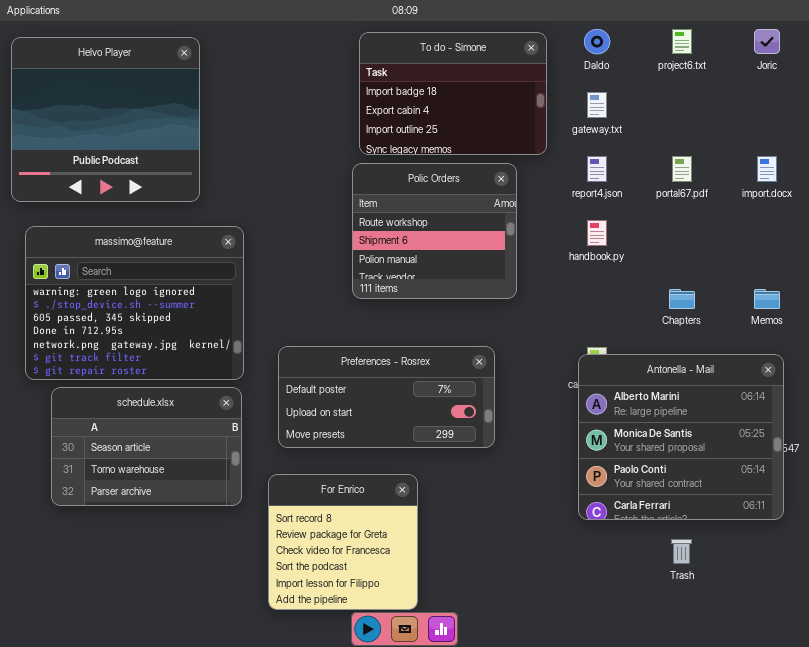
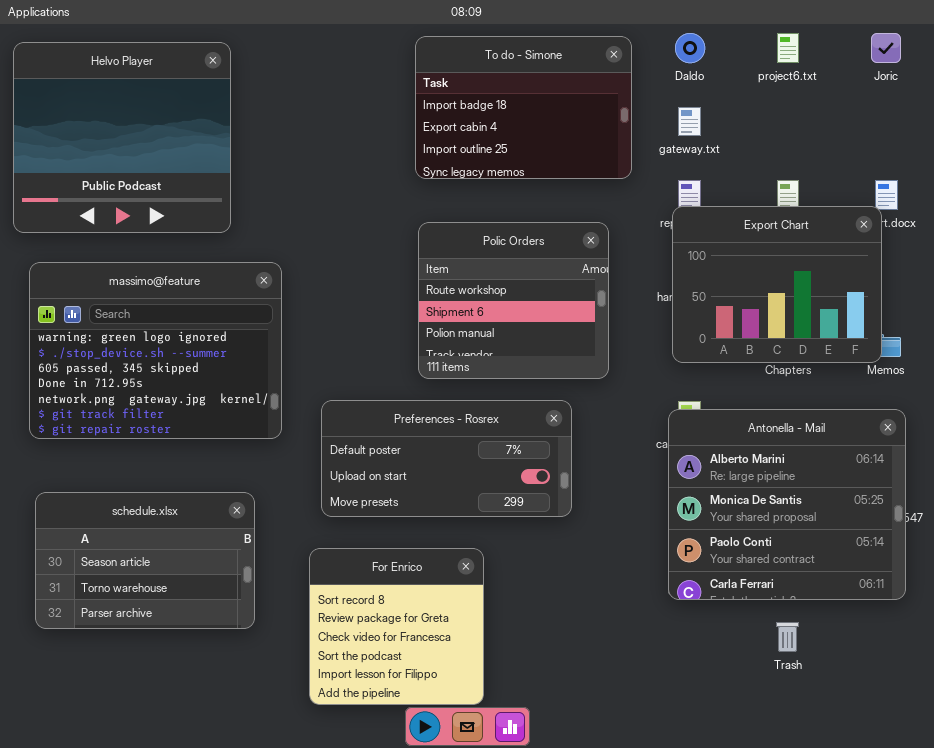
Polic Orders: [352,163,517,299] -> [418,222,609,379], moved
Export Chart: none -> [672,206,882,363], opened
schedule.xlsx: [51,387,242,506] -> [35,492,255,629], moved

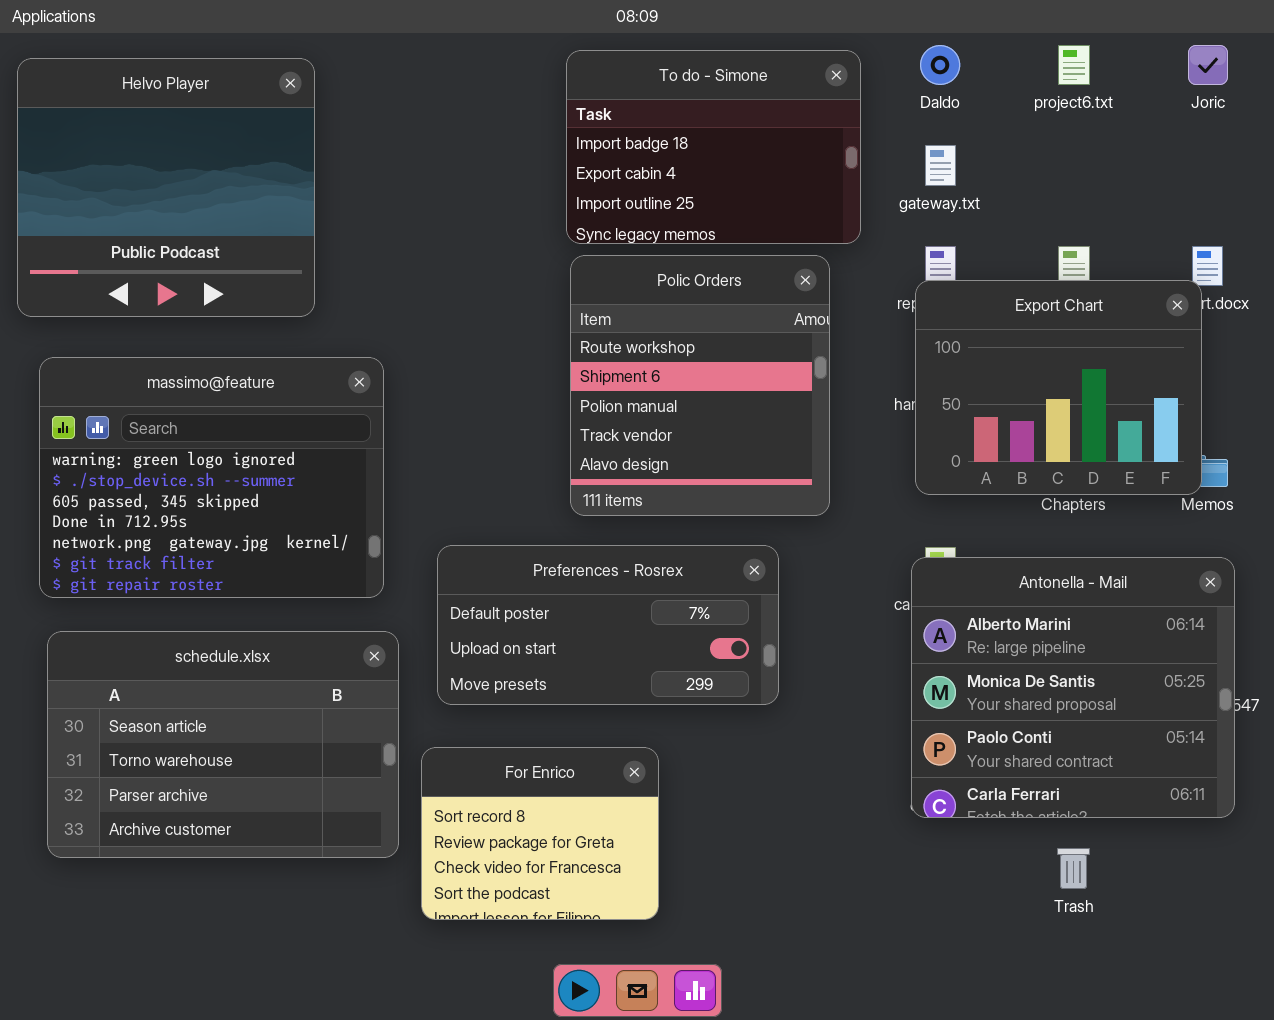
Polic Orders: [418,222,609,379] -> [570,255,830,516], resized
schedule.xlsx: [35,492,255,629] -> [47,631,399,858], resized
For Enrico: [309,548,484,705] -> [421,747,659,920], resized

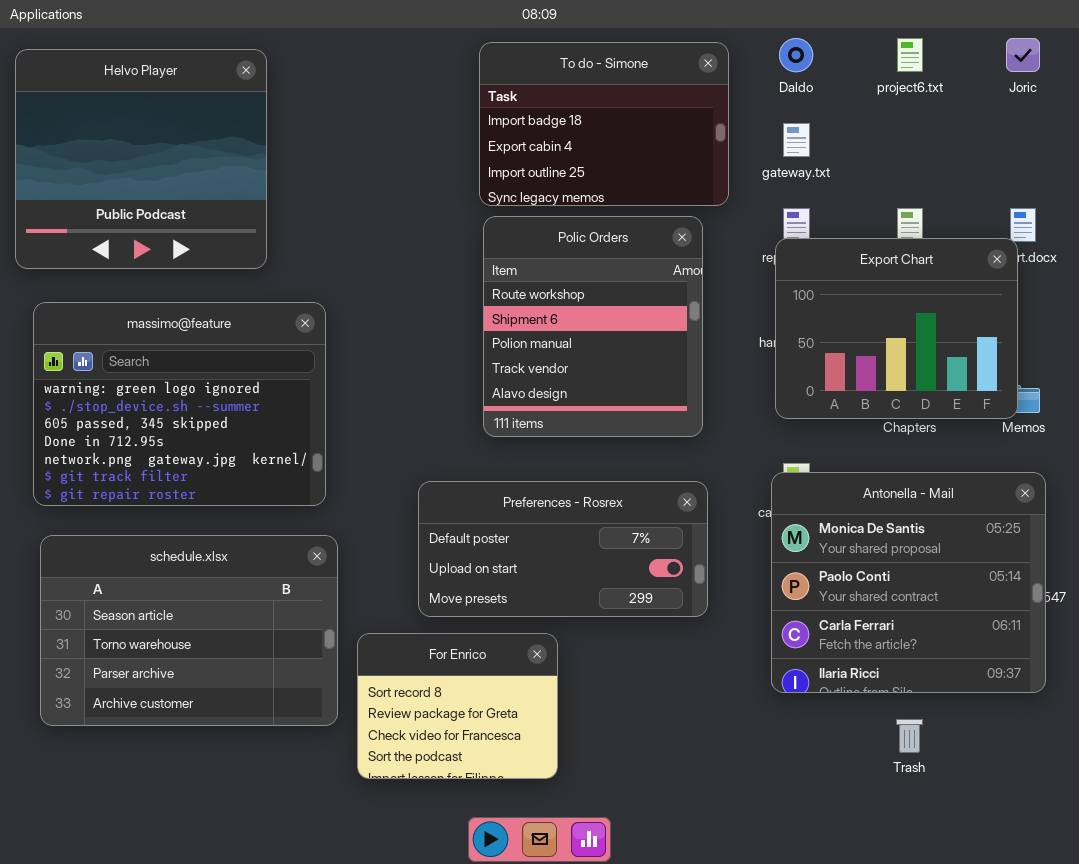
Preferences - Rosrex: [437,545,779,705] -> [418,481,708,617], moved
Antonella - Mail: [911,557,1235,818] -> [771,472,1046,693], scrolled down 1 row

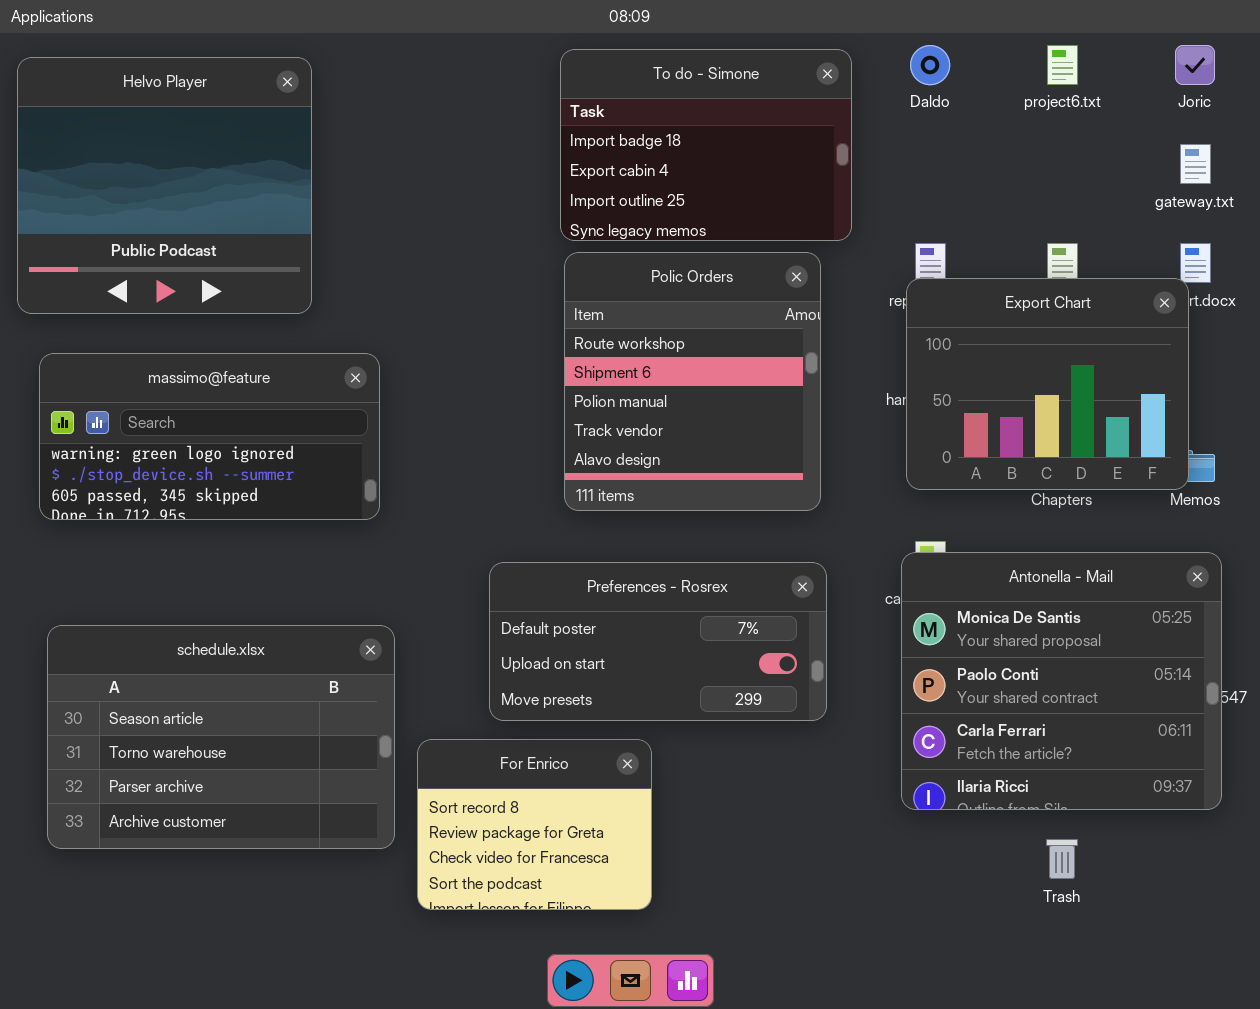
gateway.txt: [783,123,810,157] -> [1180,144,1211,184], moved
massimo@feature: [33,302,326,506] -> [39,353,380,520], resized

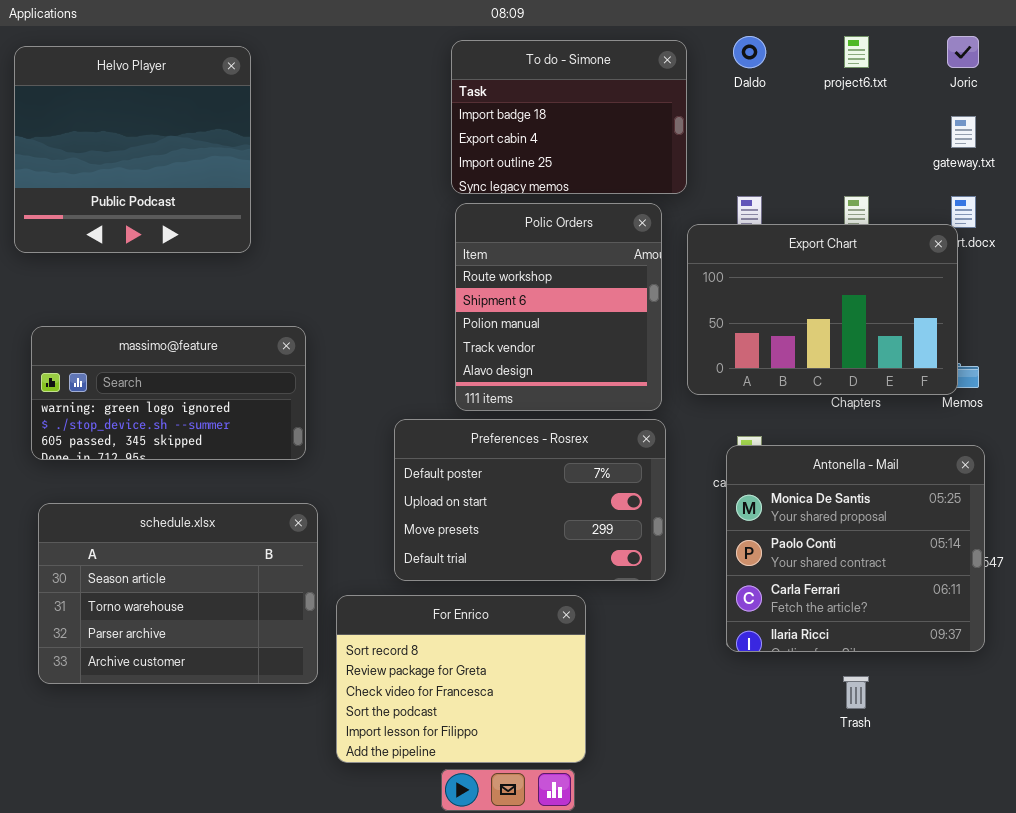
Export Chart: [906,278,1189,490] -> [687,224,958,395], resized
massimo@feature: [39,353,380,520] -> [31,326,306,460], moved
Preferences - Rosrex: [489,562,827,721] -> [394,419,666,581], resized
For Enrico: [417,739,652,910] -> [336,595,586,763], resized

